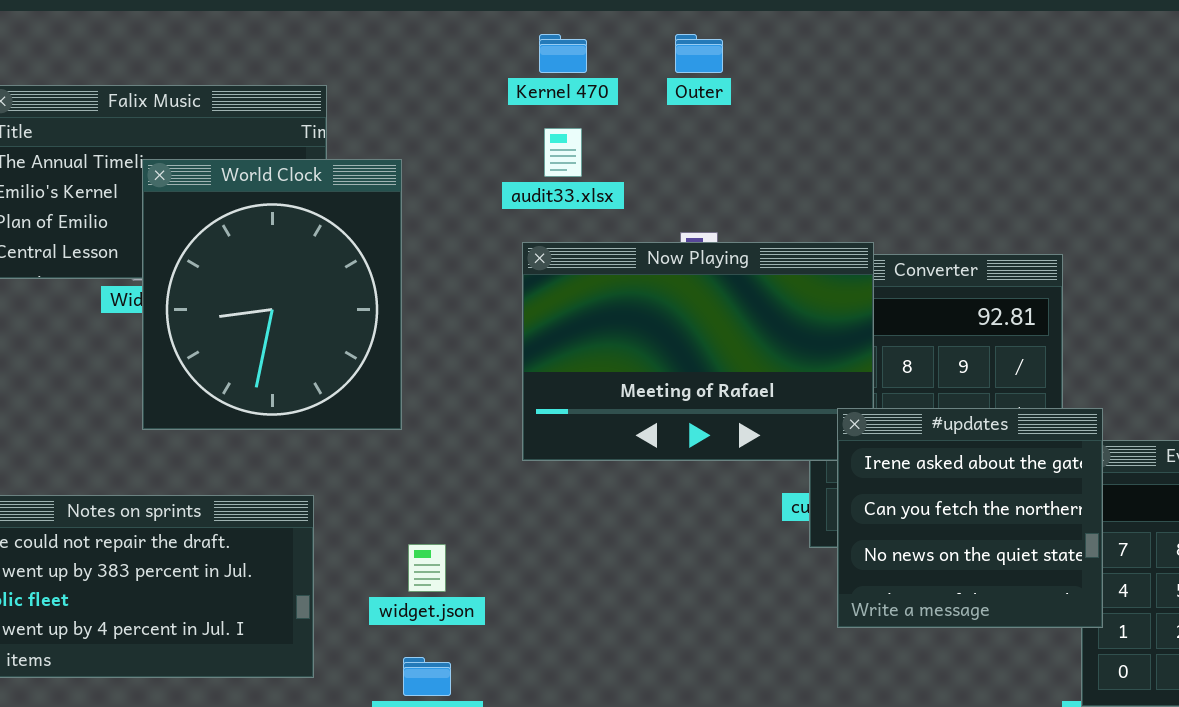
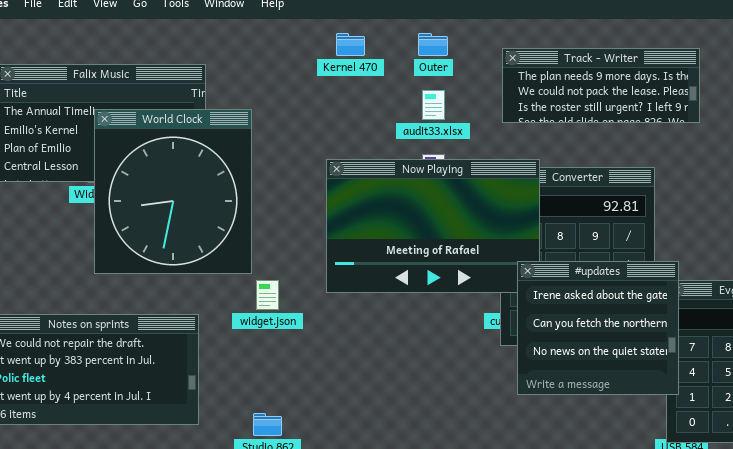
Track - Writer: none -> [502,48,700,123], opened
audit33.xlsx: [544,128,582,177] -> [422,90,445,120], moved
widget.json: [408,544,446,592] -> [256,280,279,310], moved

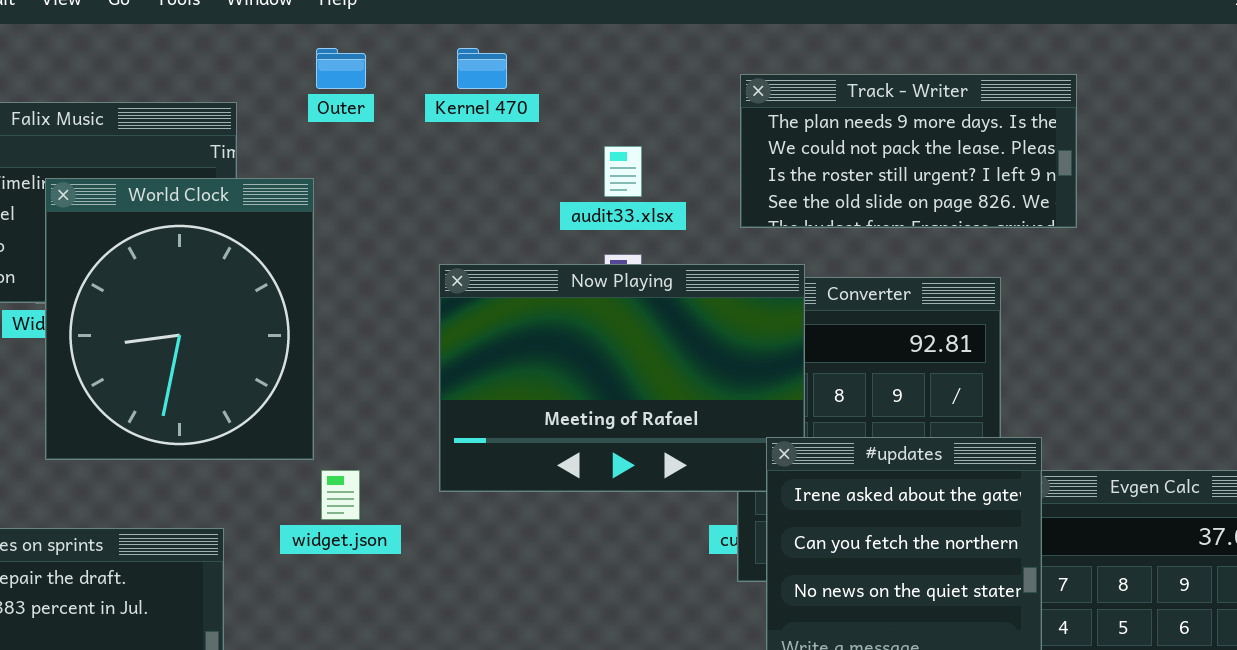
Outer: [418,33,448,56] -> [316,48,366,89], moved
Track - Writer: [502,48,700,123] -> [740,74,1077,228], resized

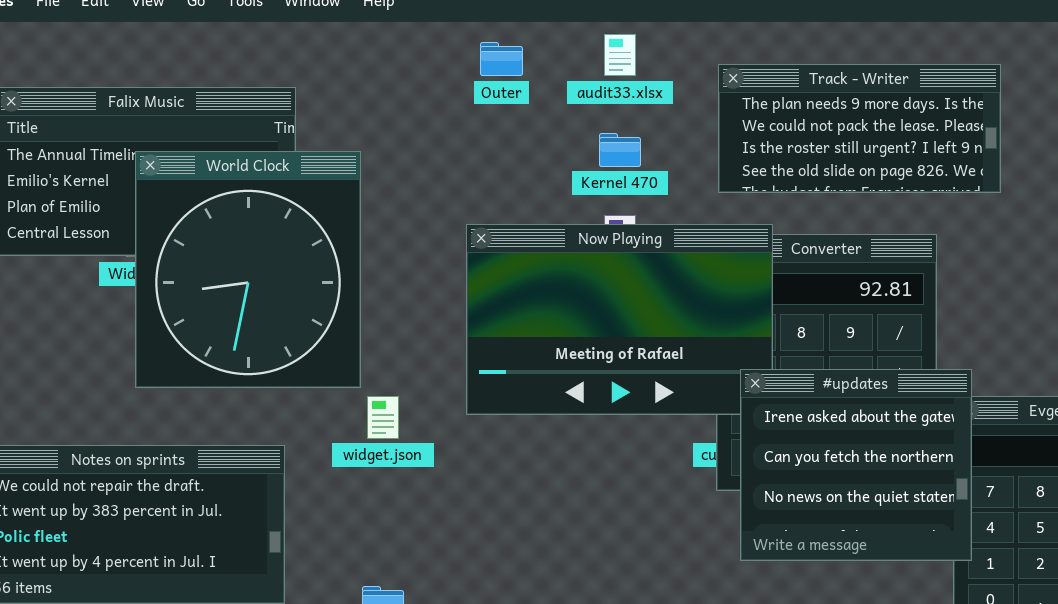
Outer: [316,48,366,89] -> [480,42,523,76], moved
Kernel 470: [457,48,507,89] -> [599,133,641,167], moved
audit33.xlsx: [604,146,642,197] -> [604,34,636,76], moved

